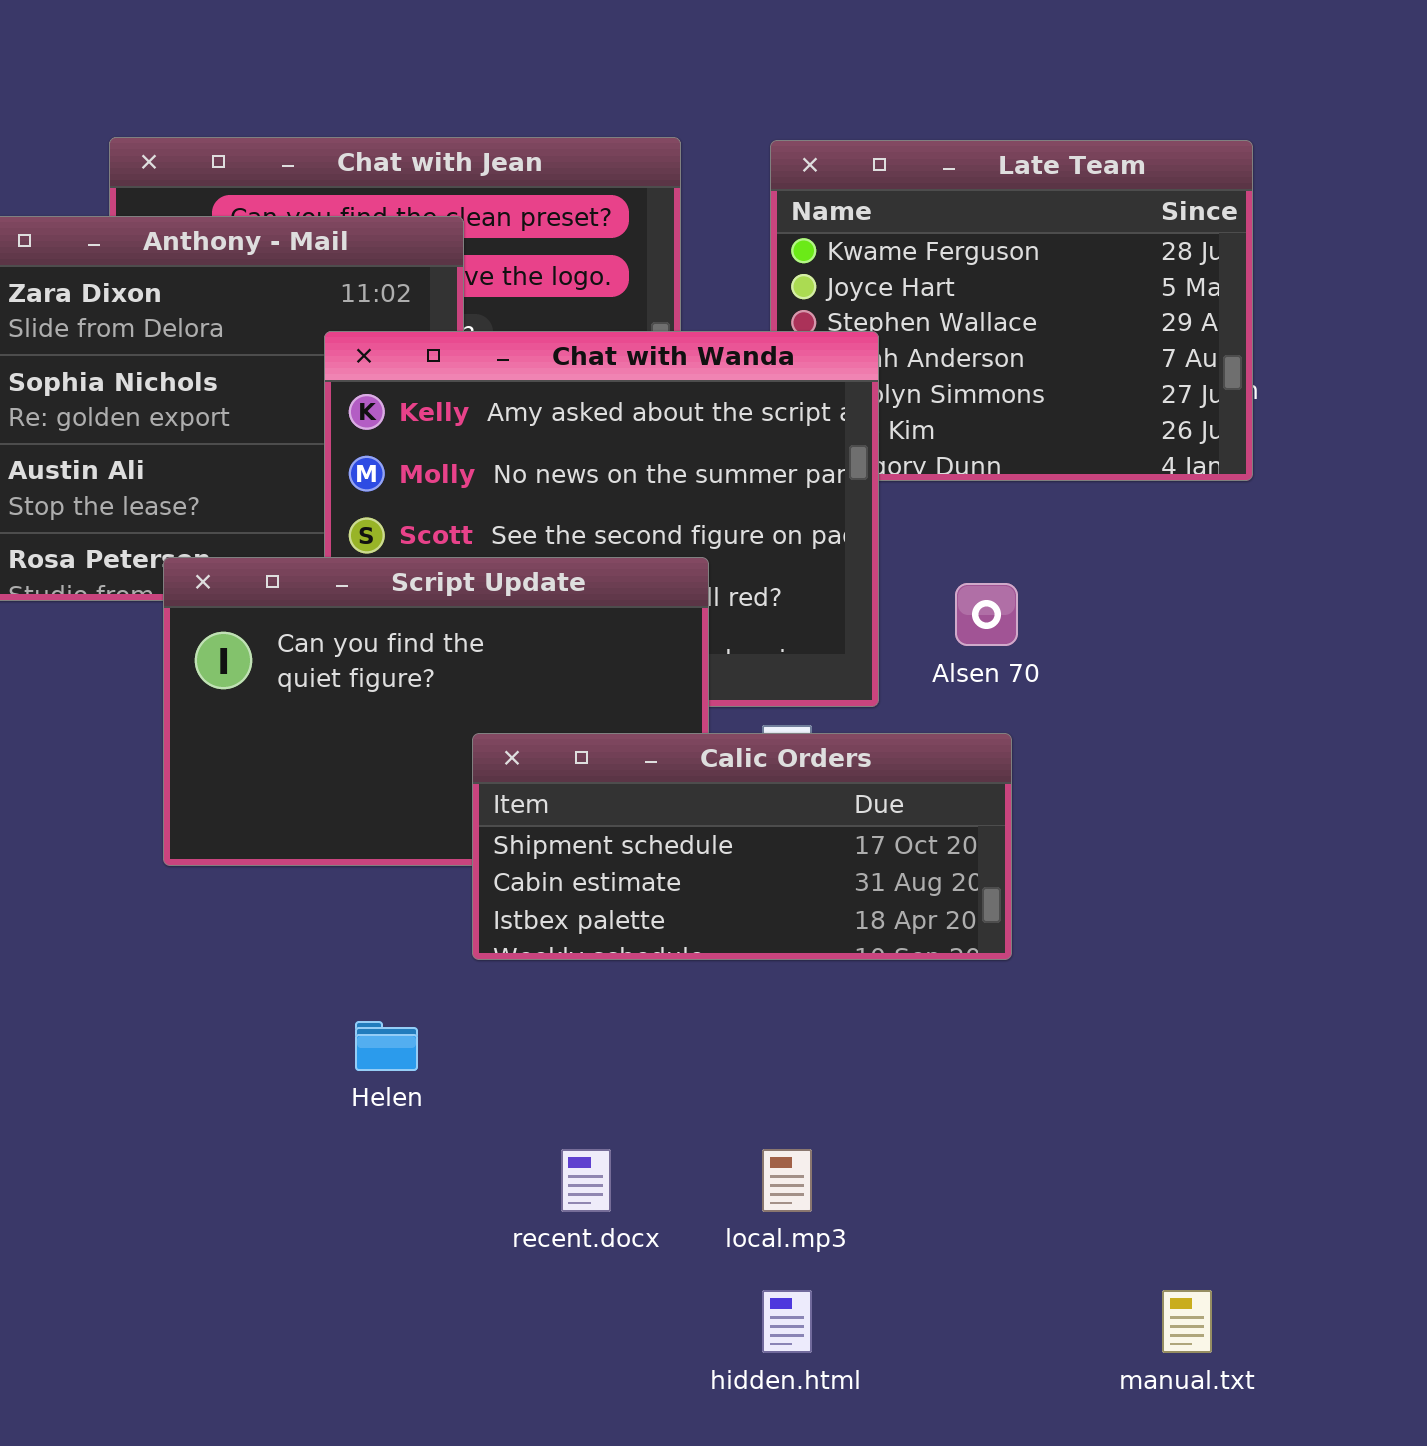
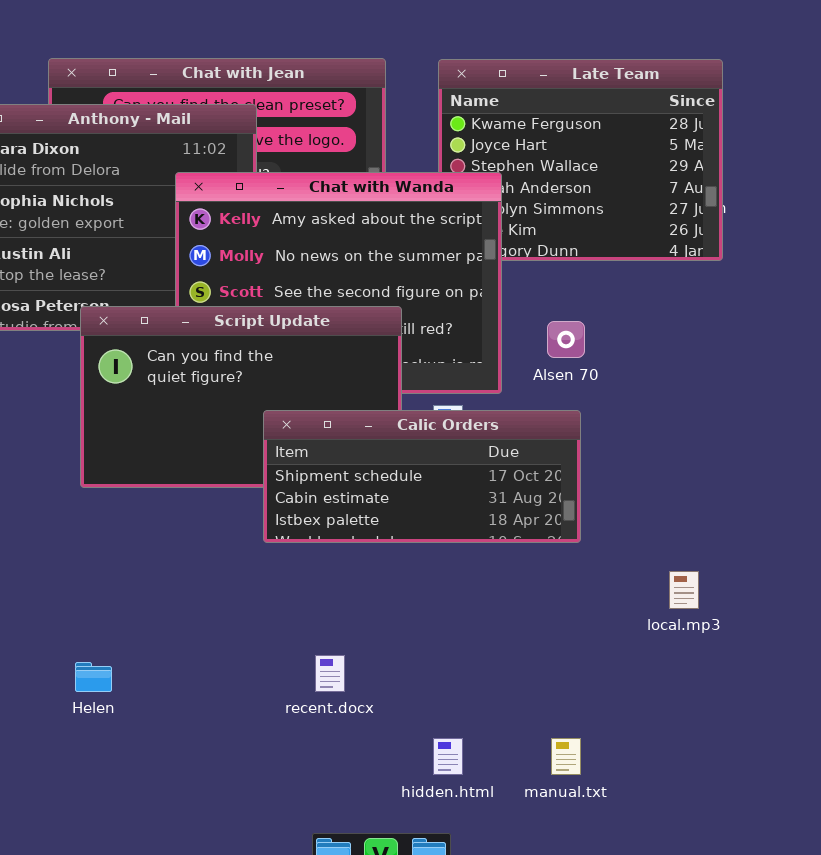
Helen: [355,1021,418,1071] -> [75,662,112,692], moved
local.mp3: [762,1149,812,1212] -> [669,571,699,609], moved
manual.txt: [1162,1290,1212,1353] -> [551,738,581,775], moved

